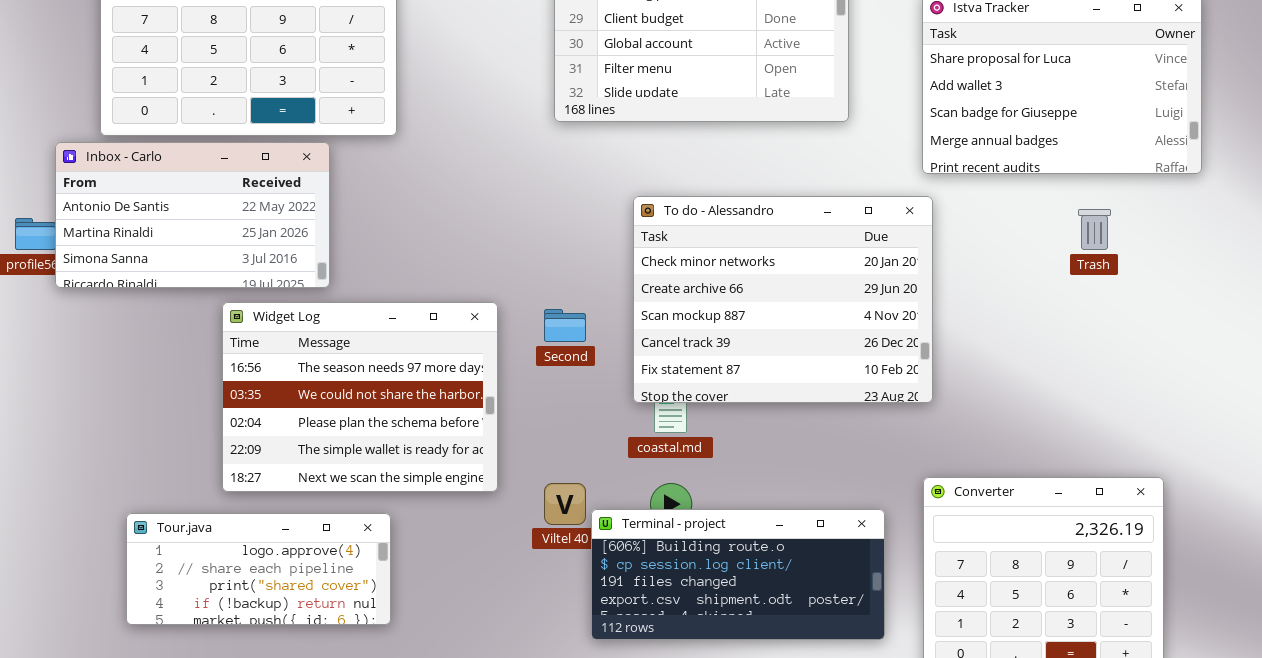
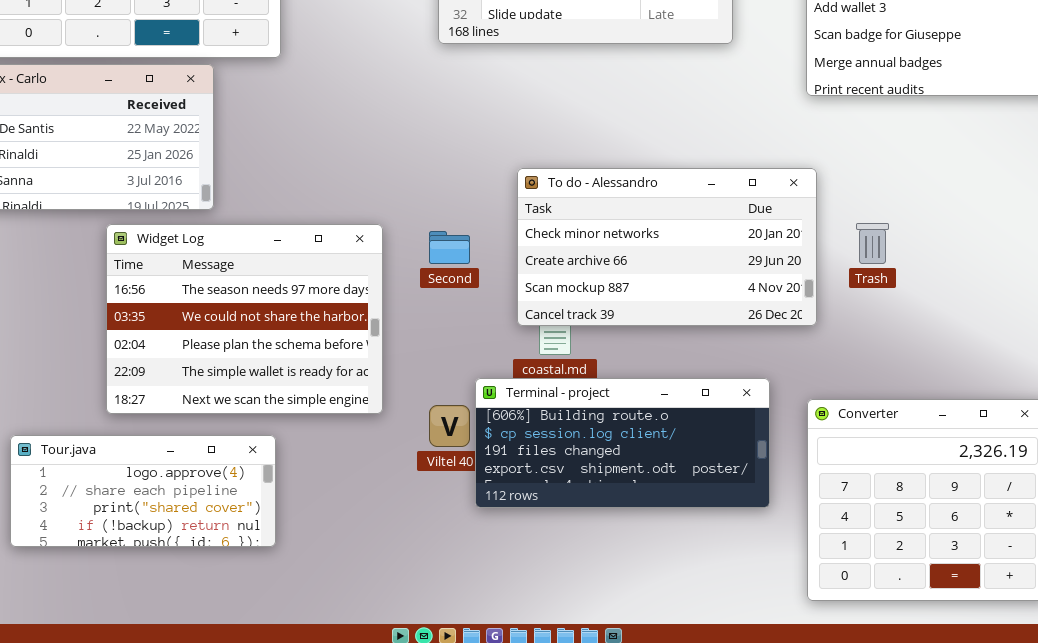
To do - Alessandro: [633,196,933,403] -> [517,168,817,326], resized
Trash: [1078,209,1111,250] -> [856,223,889,264], moved
Terminal - project: [591,509,885,640] -> [475,378,770,508], moved

